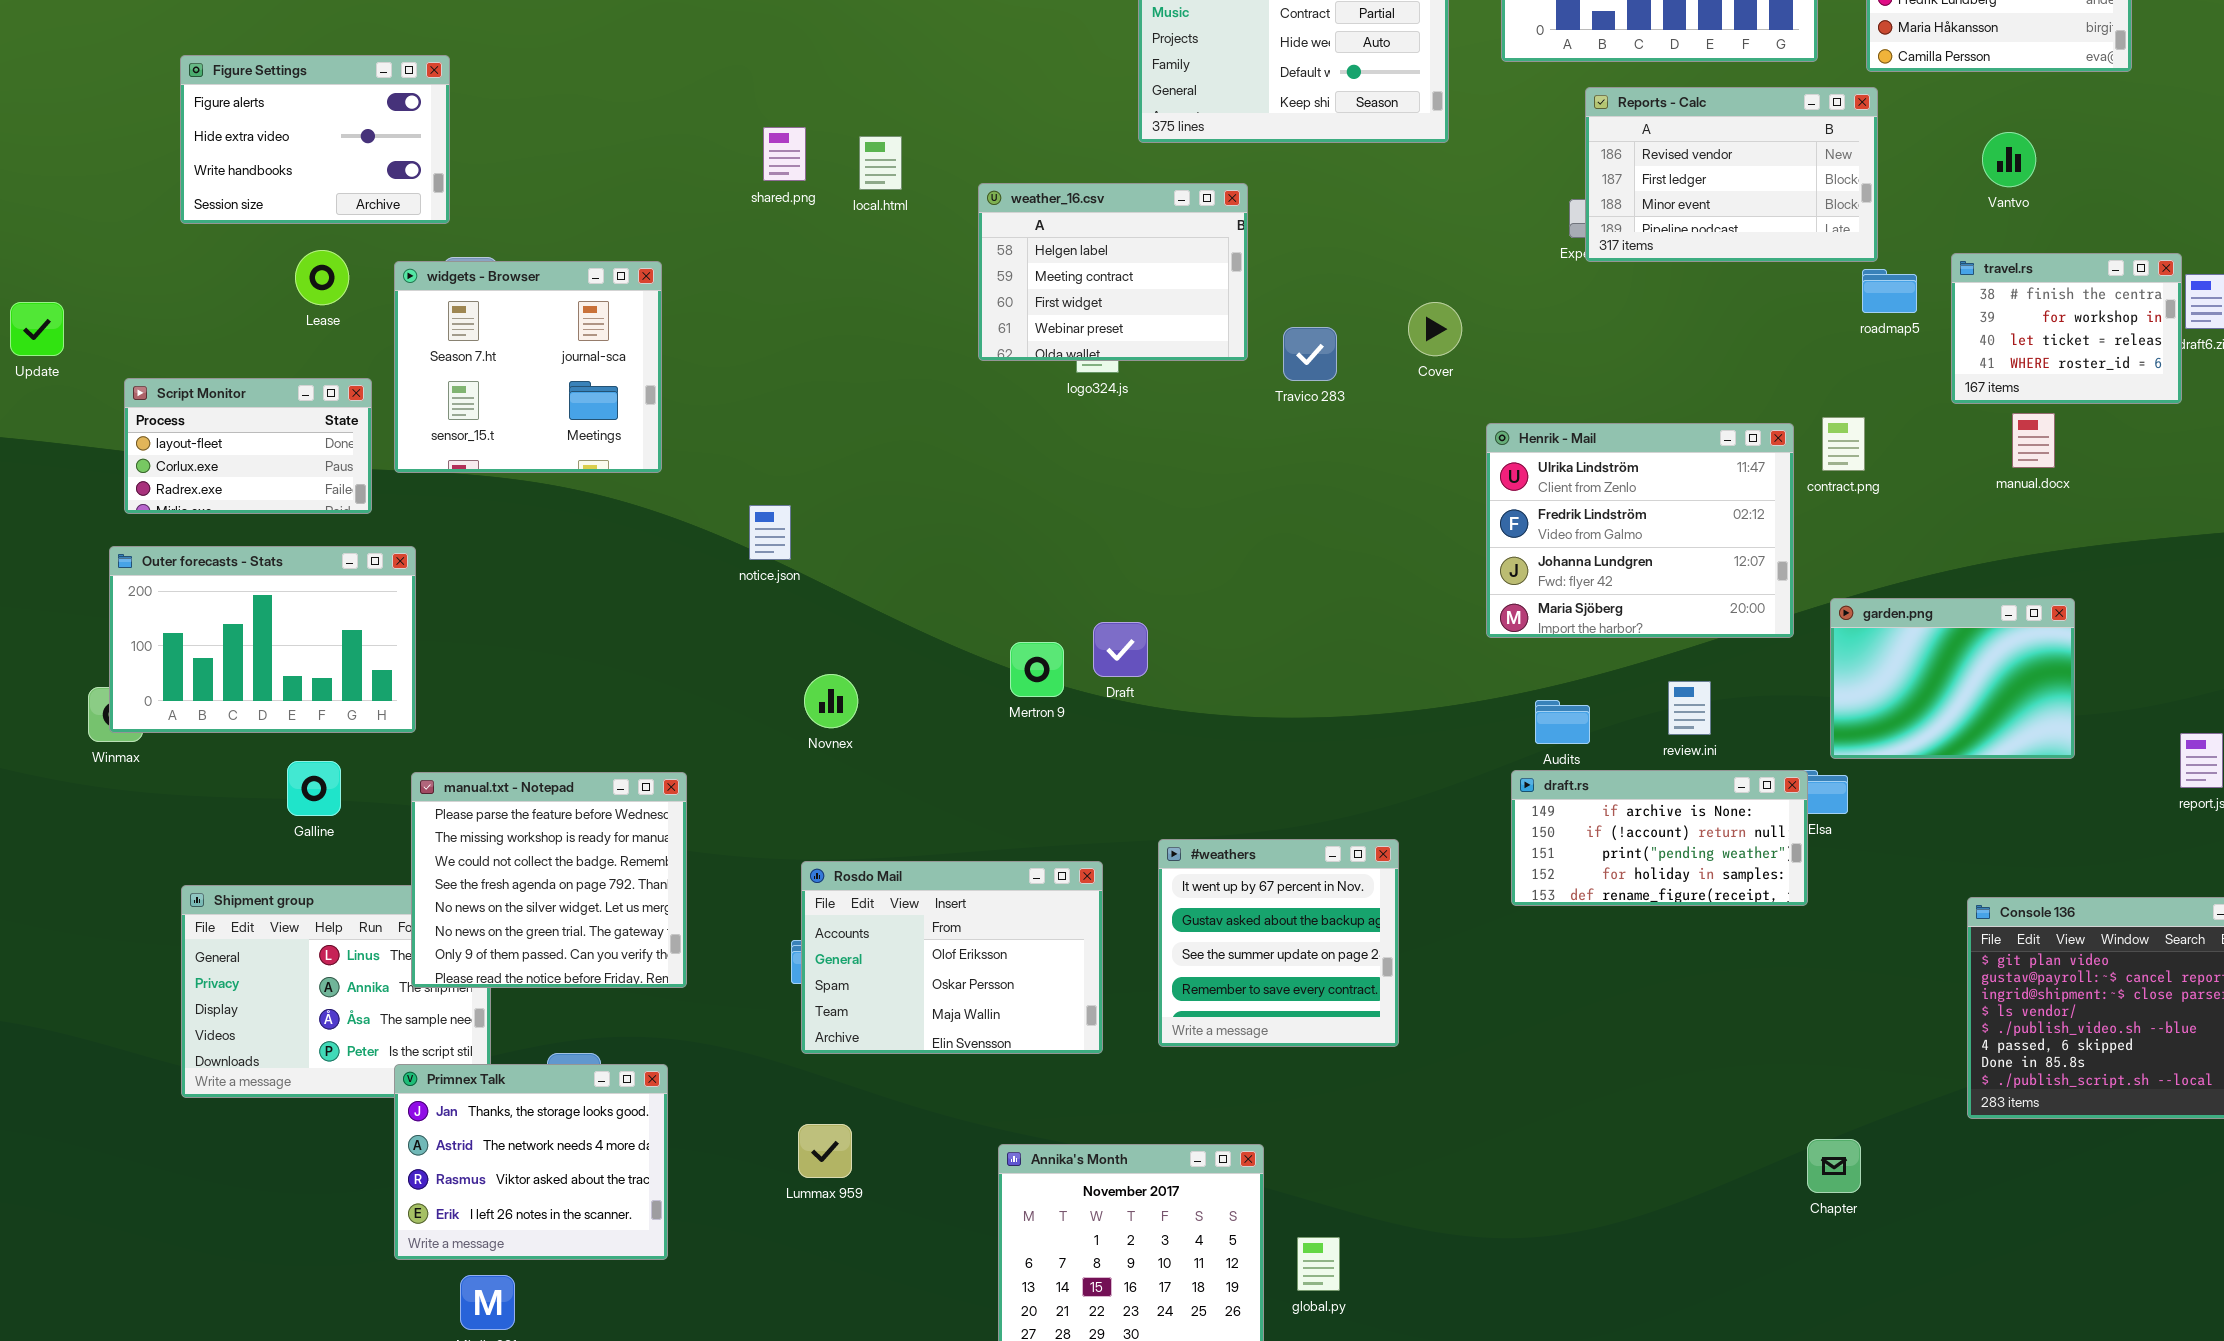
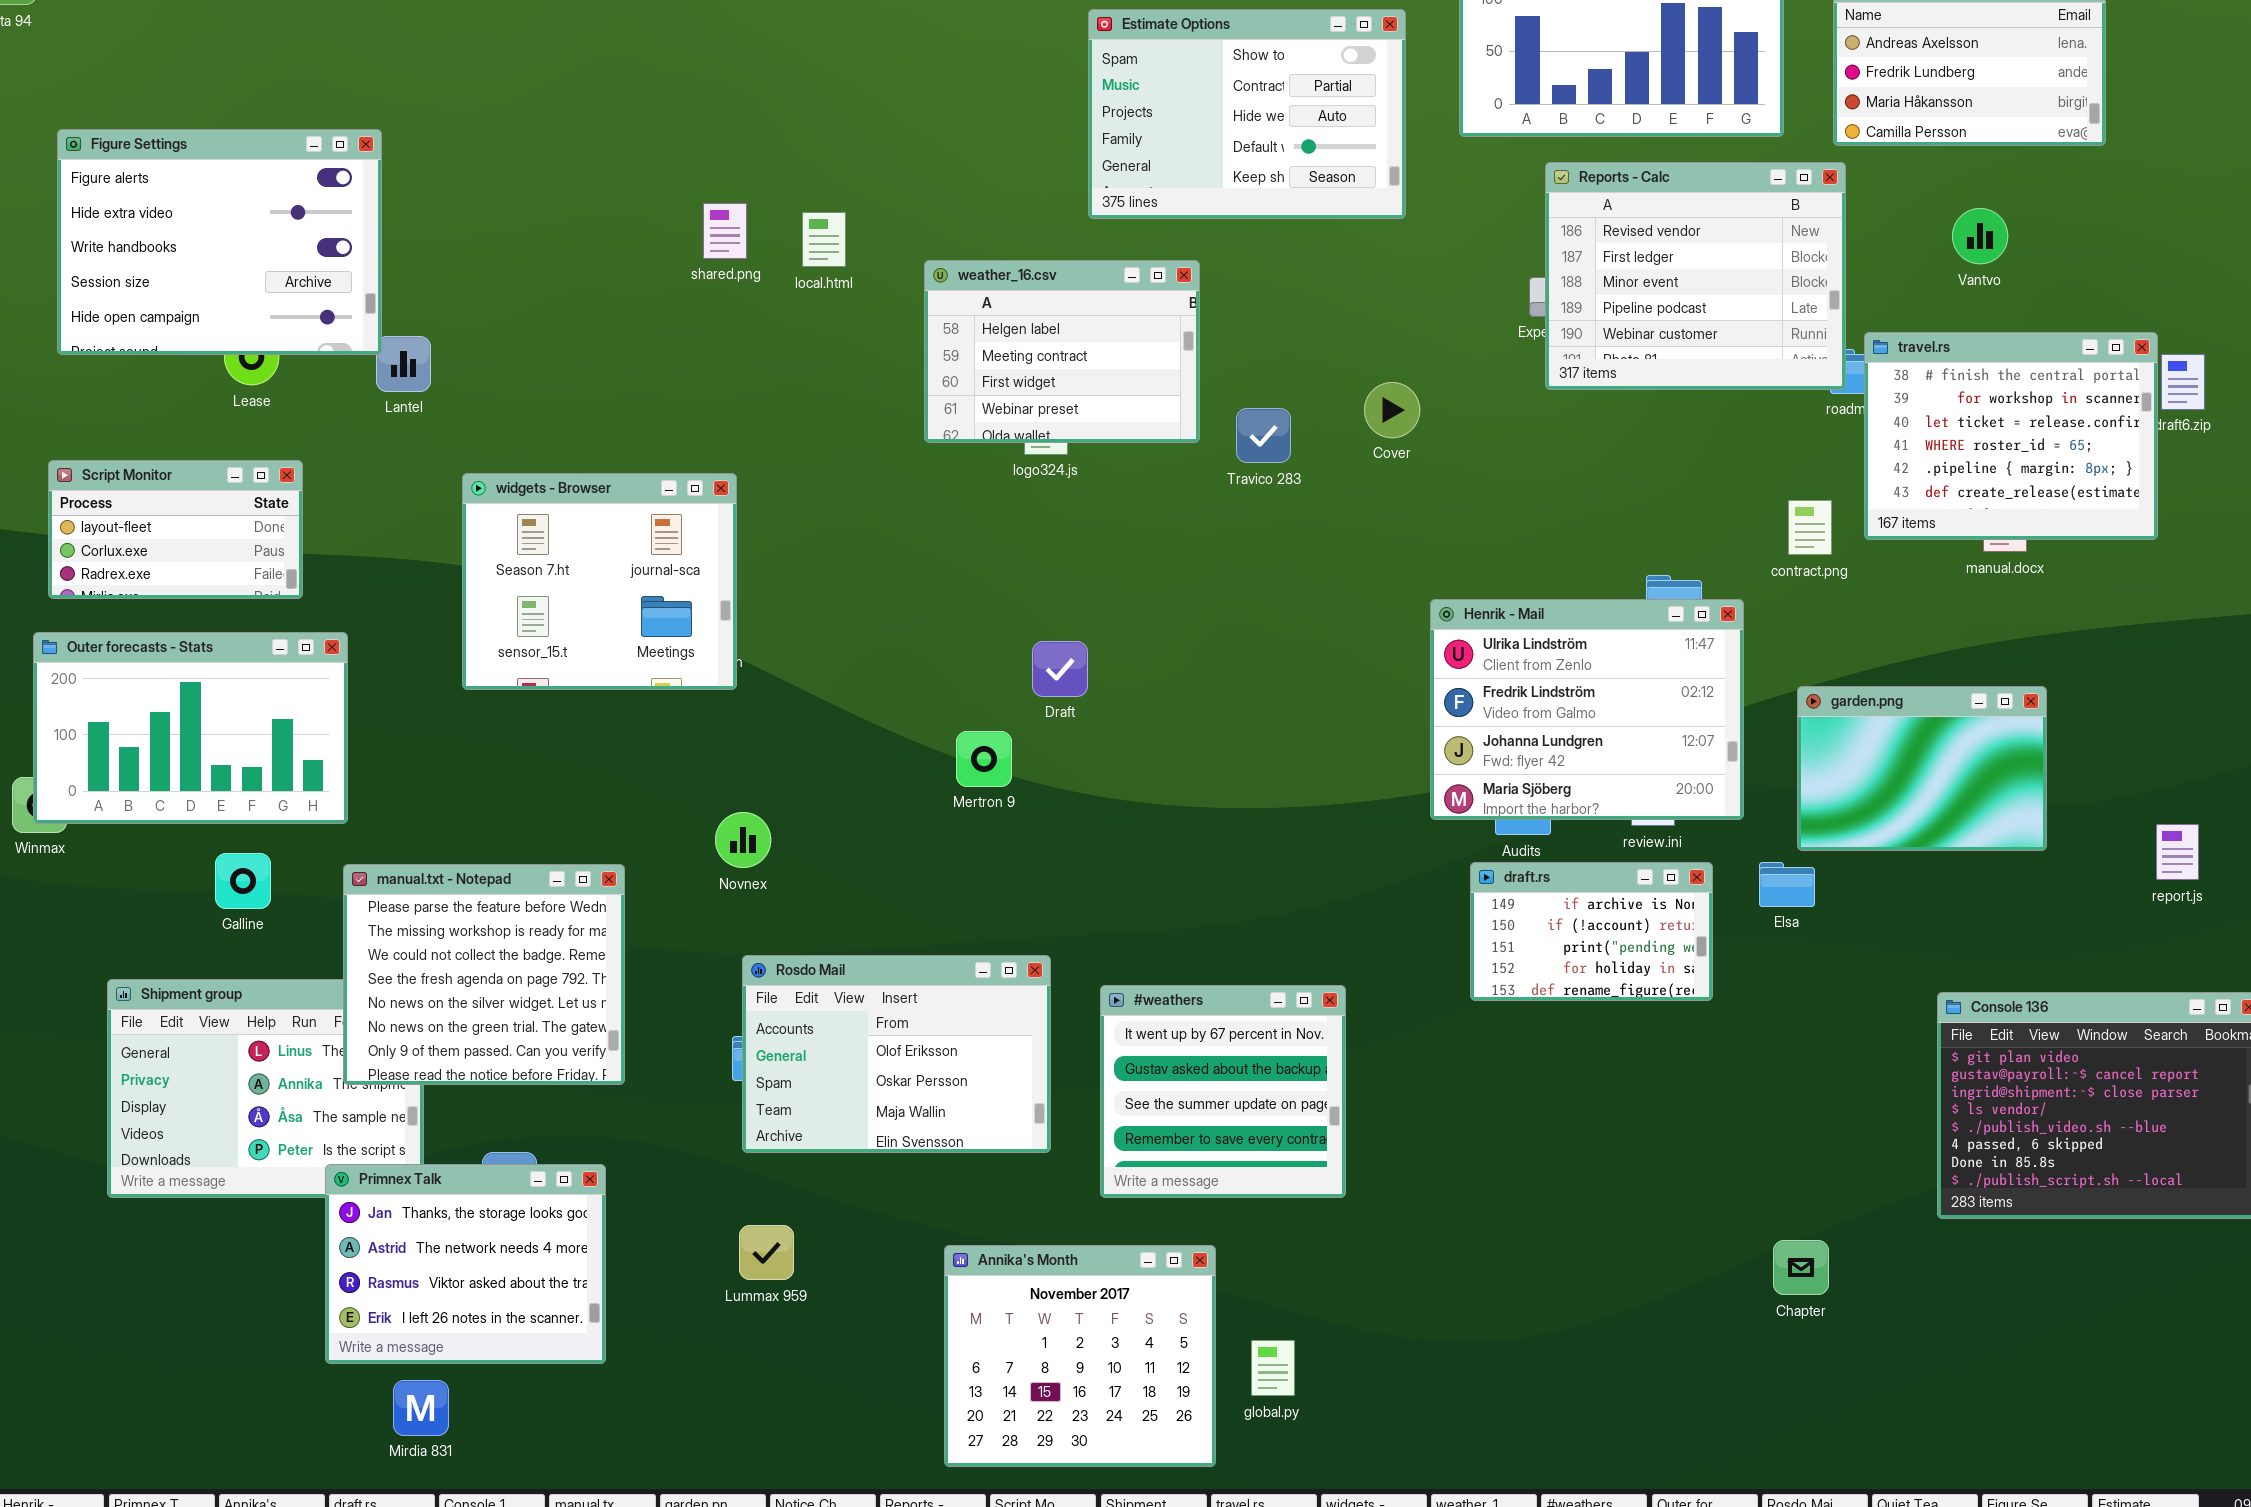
Figure Settings: [180,55,450,224] -> [57,129,382,355], resized
Reports - Calc: [1585,87,1878,262] -> [1545,162,1846,390], resized
travel.rs: [1951,253,2182,404] -> [1864,332,2158,540], resized
widgets - Browser: [394,261,662,473] -> [462,473,737,690], moved
Henrik - Mail: [1486,423,1794,638] -> [1430,599,1744,820], moved
Draft: [1093,622,1148,677] -> [1032,641,1088,697], moved
Novnex: [804,674,858,728] -> [715,812,771,868], moved
draft.rs: [1511,770,1808,906] -> [1470,862,1713,1001], resized
#weathers: [1158,839,1399,1047] -> [1100,985,1346,1198], moved

